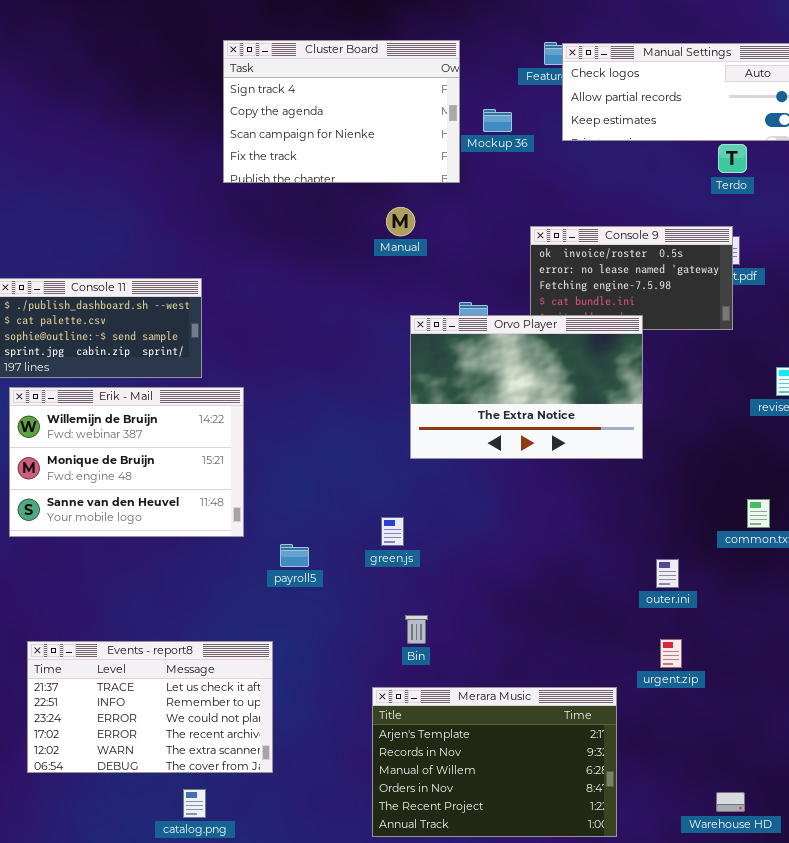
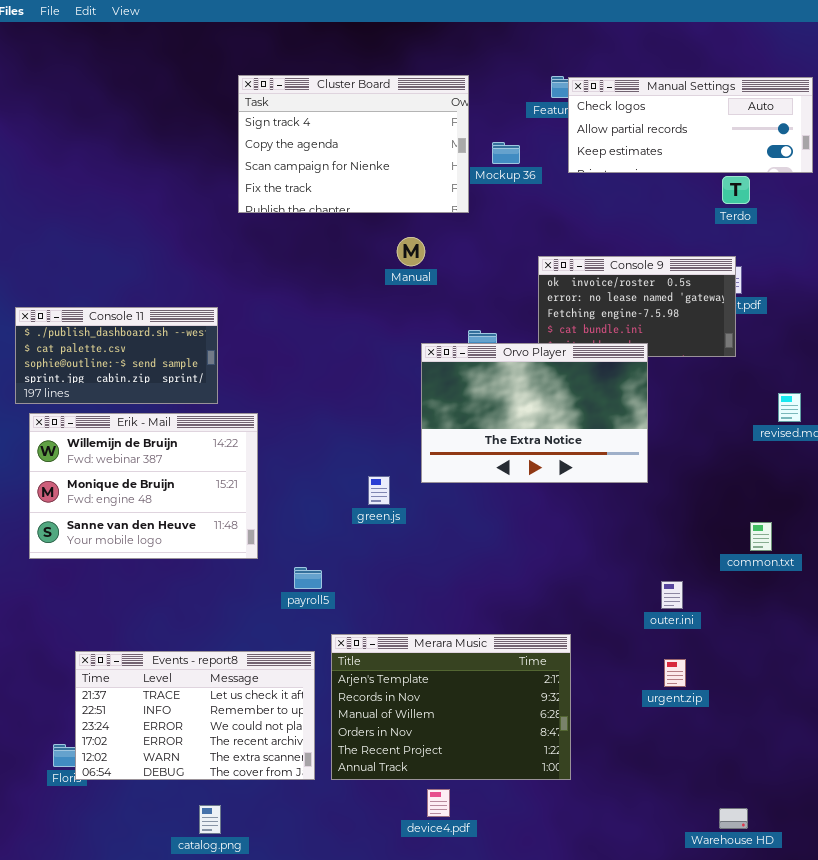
green.js: [381,517,404,546] -> [368,476,390,505], moved
Events - report8: [27,641,273,773] -> [75,651,315,780], moved
Merara Music: [372,687,617,837] -> [331,634,571,780], moved

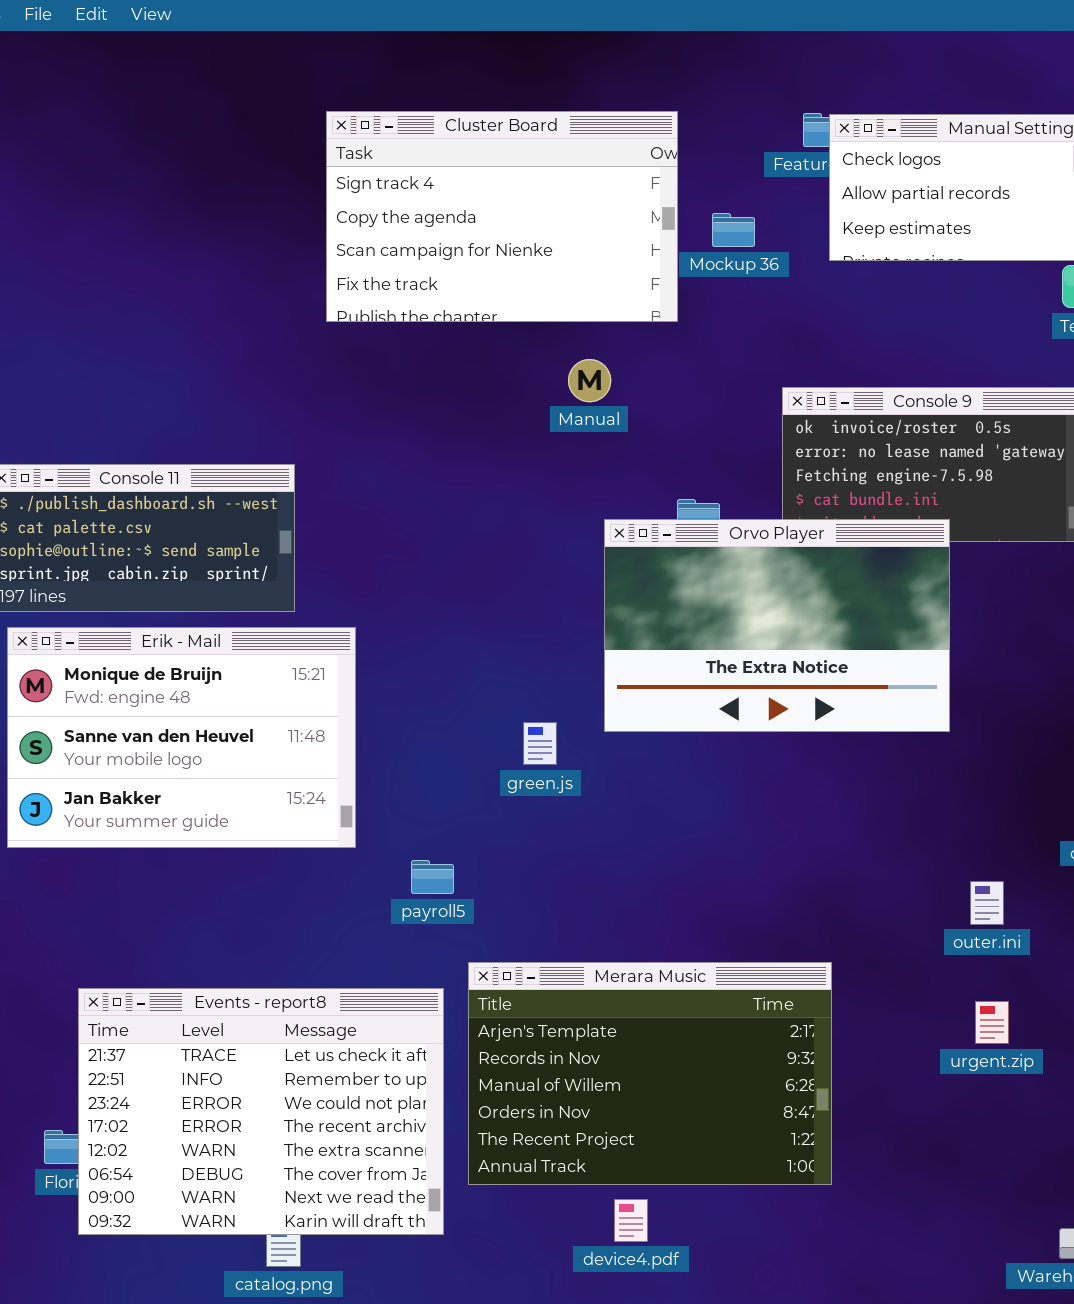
Erik - Mail: [29,413,258,559] -> [7,627,356,848], scrolled down 1 row
Events - report8: [75,651,315,780] -> [78,988,444,1235], resized

